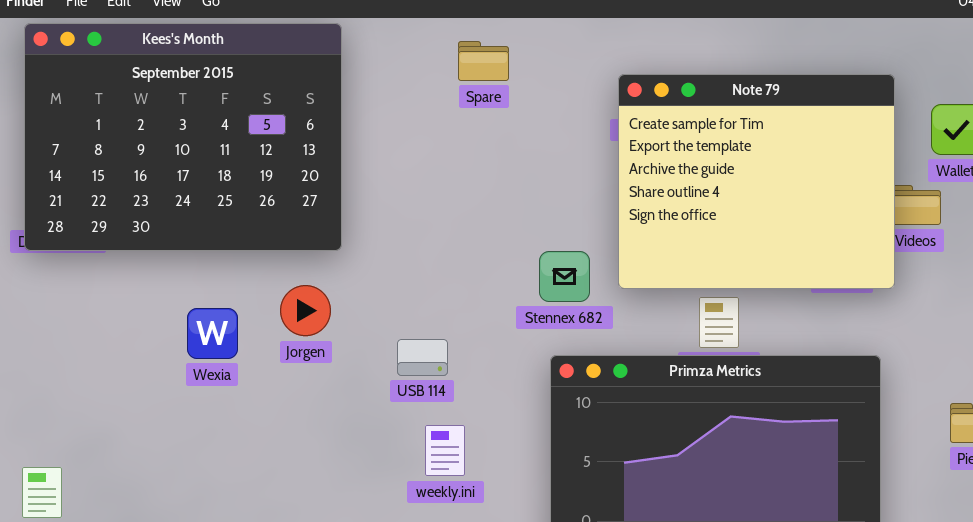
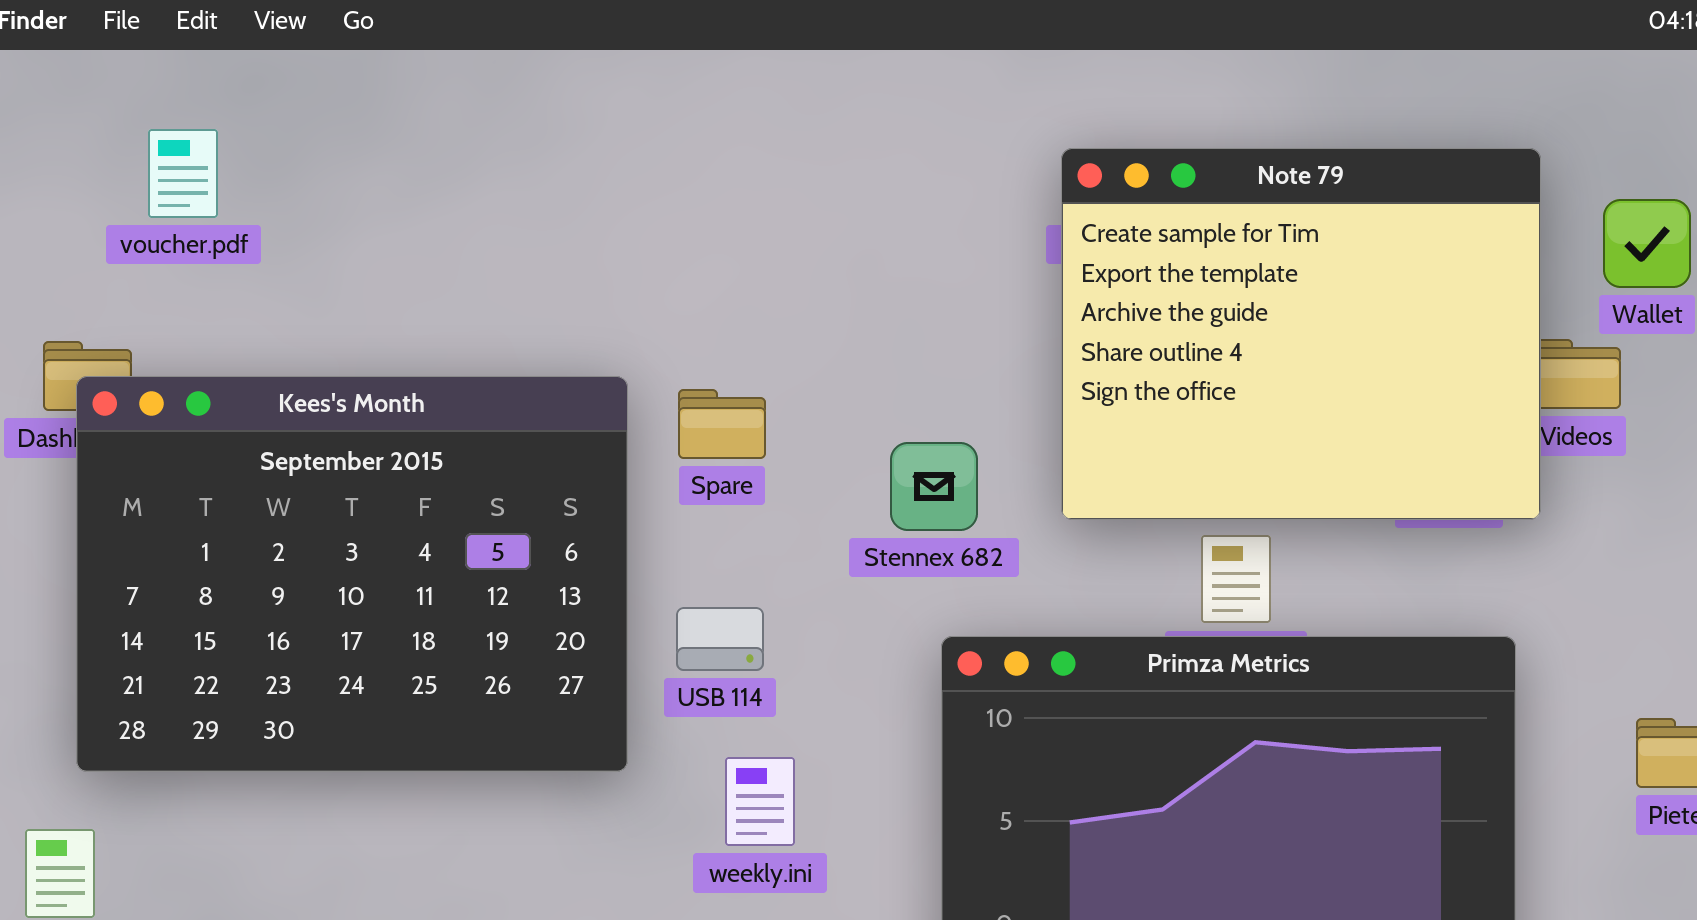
Kees's Month: [24,23,342,251] -> [76,376,628,772], moved
Spare: [458,41,509,81] -> [678,389,766,459], moved
Stennex 682: [539,251,590,302] -> [890,442,978,531], moved

